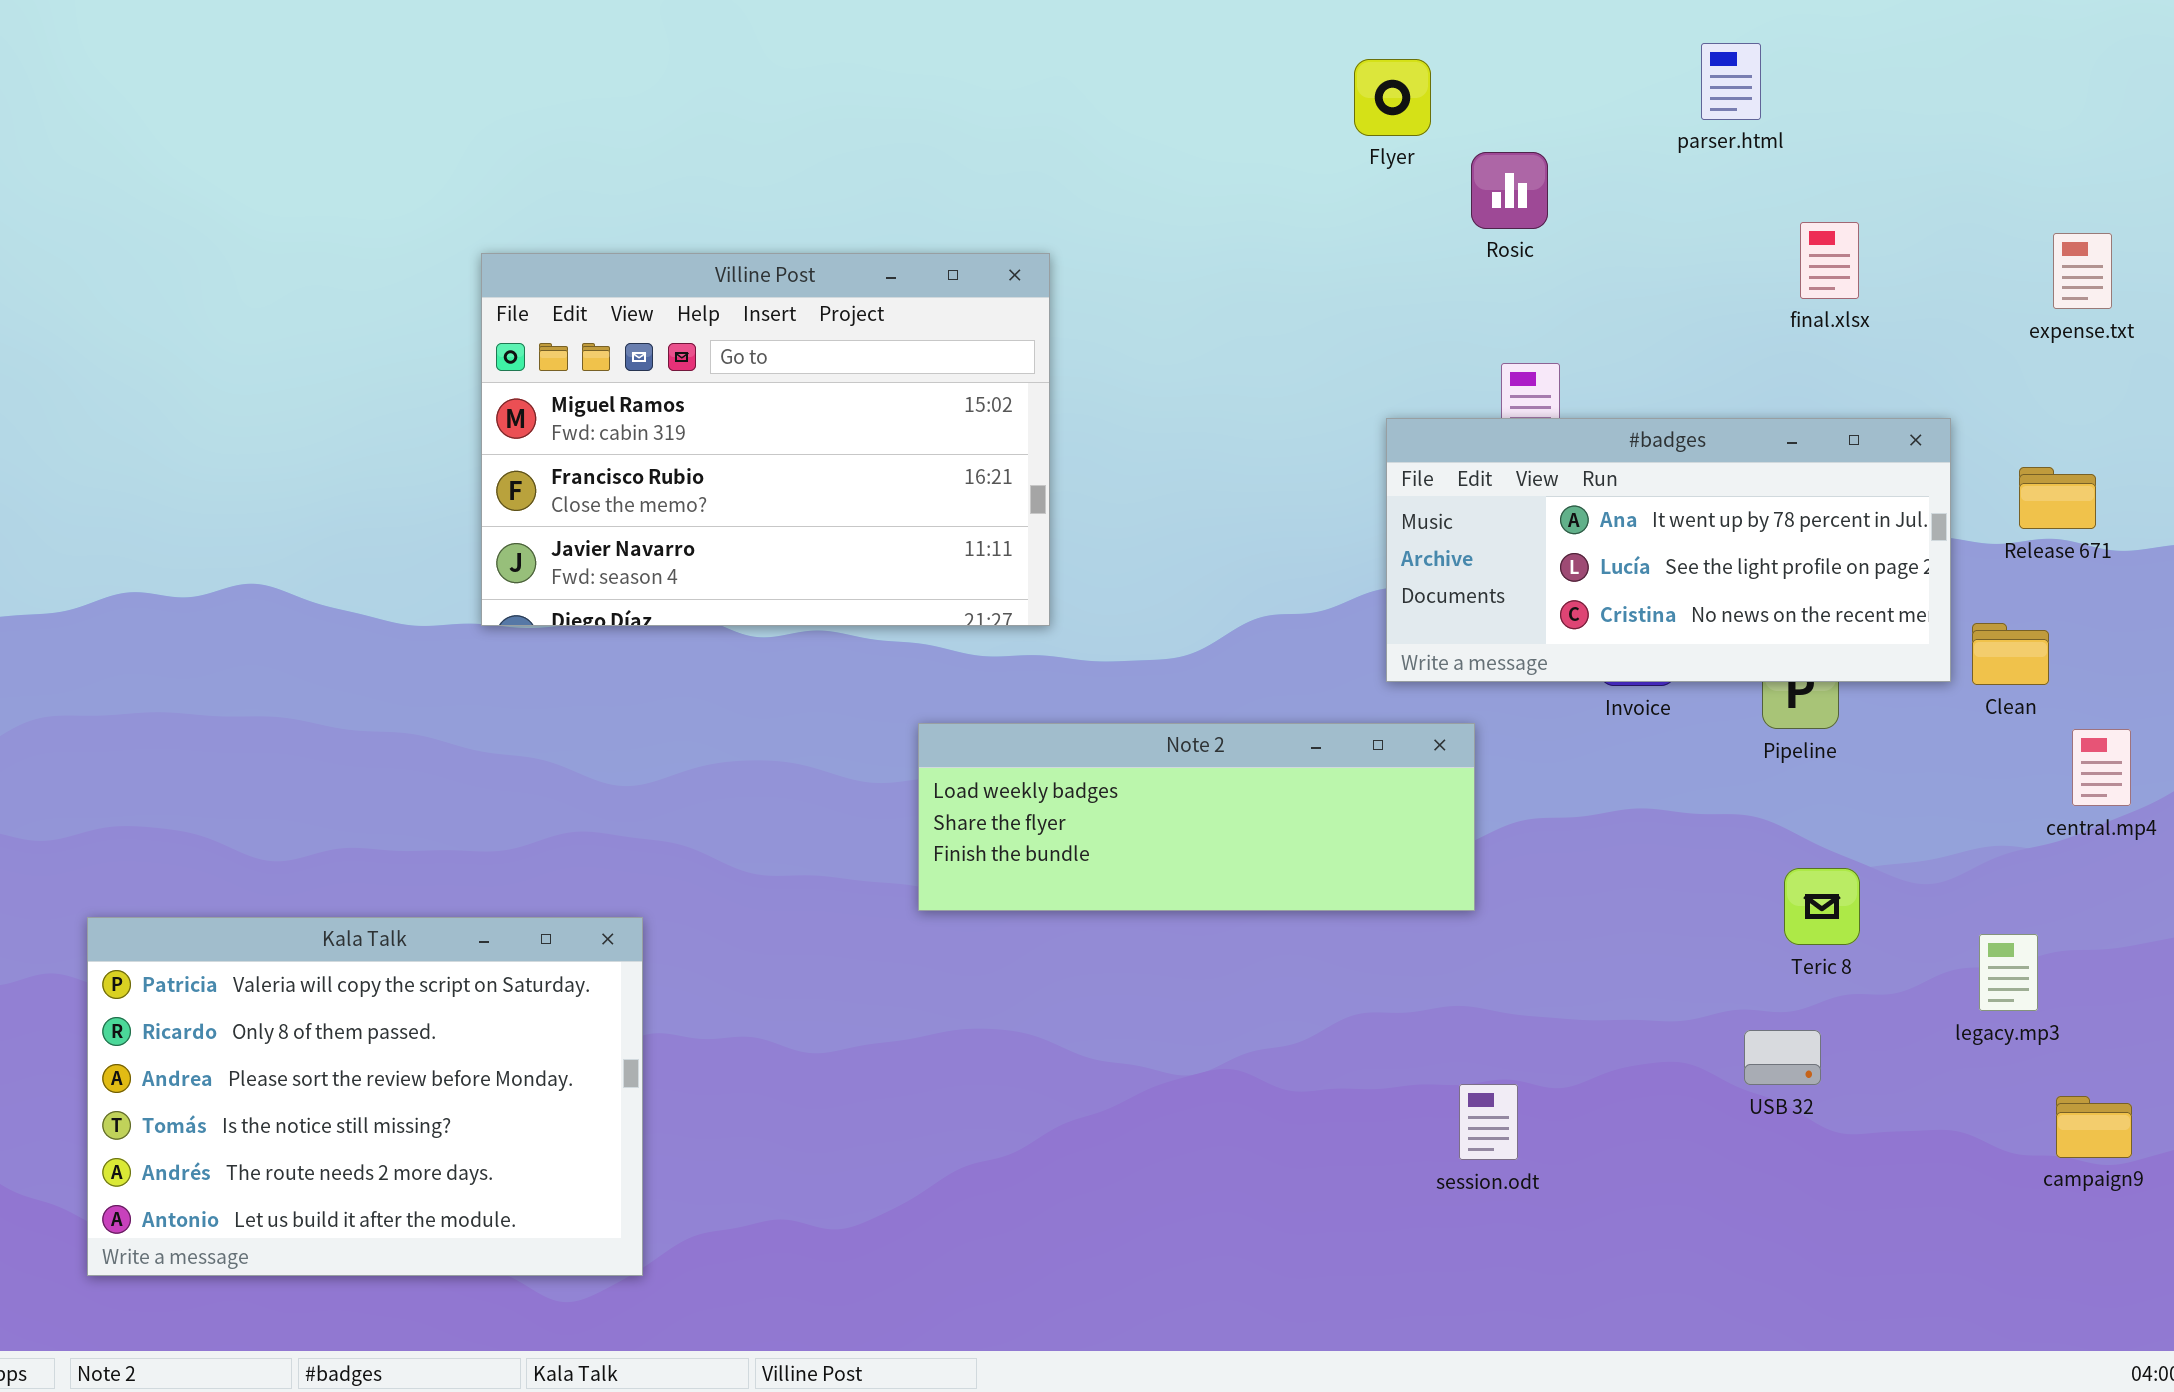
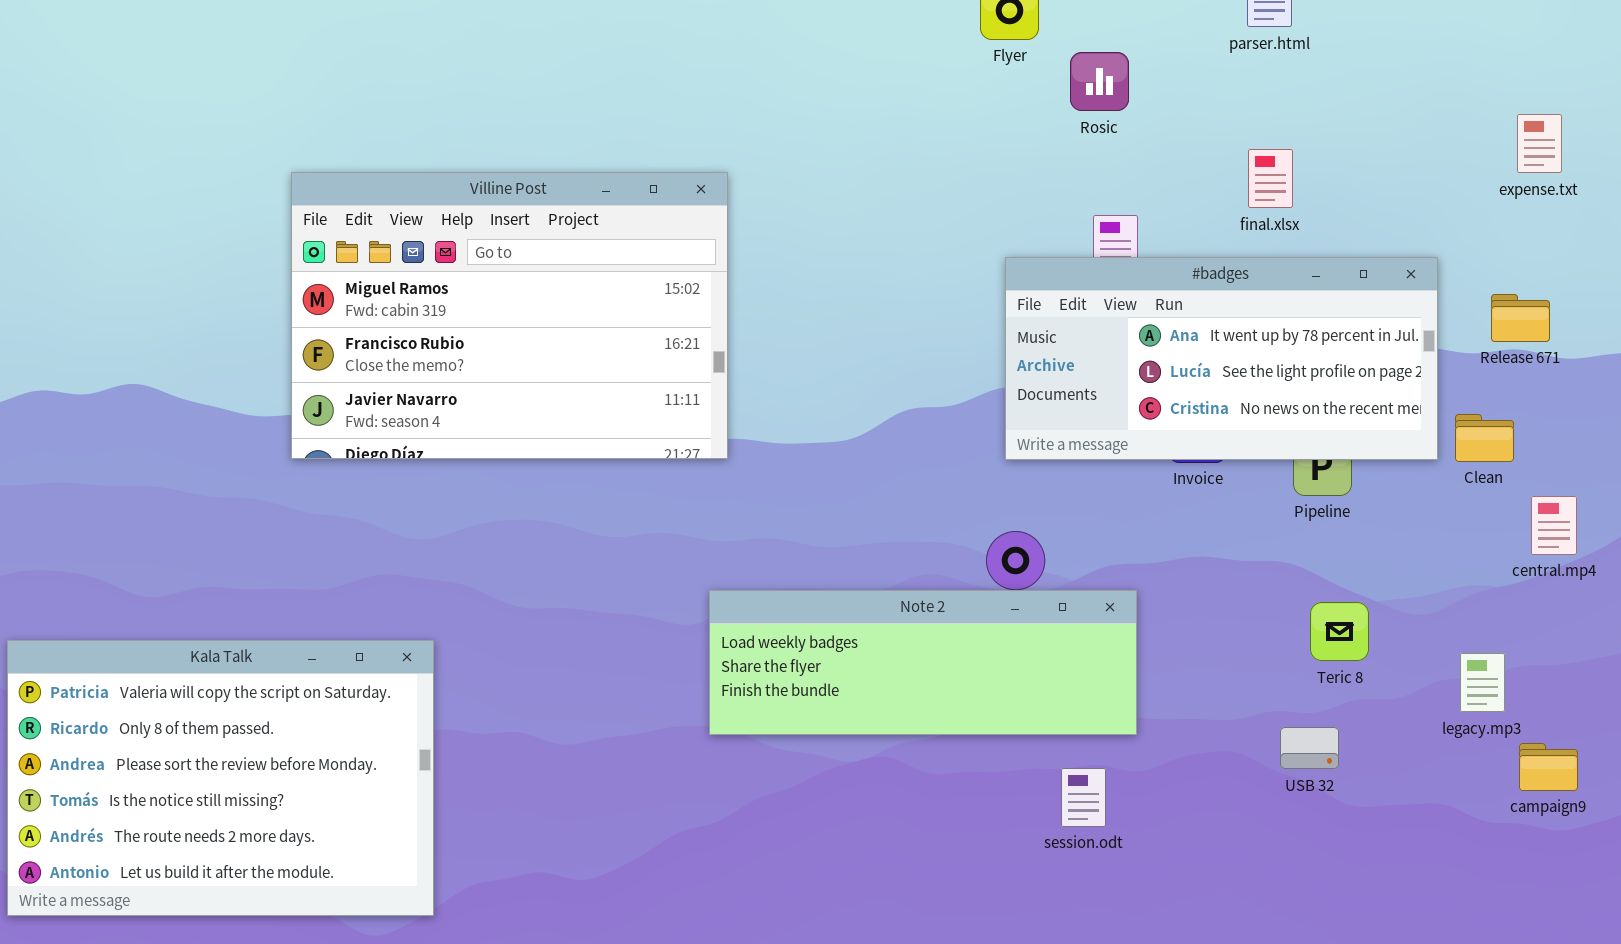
final.xlsx: [1800,222,1859,299] -> [1248,149,1293,208], moved
Villine Post: [481,253,1050,626] -> [291,172,728,459], moved
Note 2: [918,723,1475,911] -> [709,590,1137,735], moved
campaign9: [2056,1096,2132,1158] -> [1519,743,1578,791], moved

